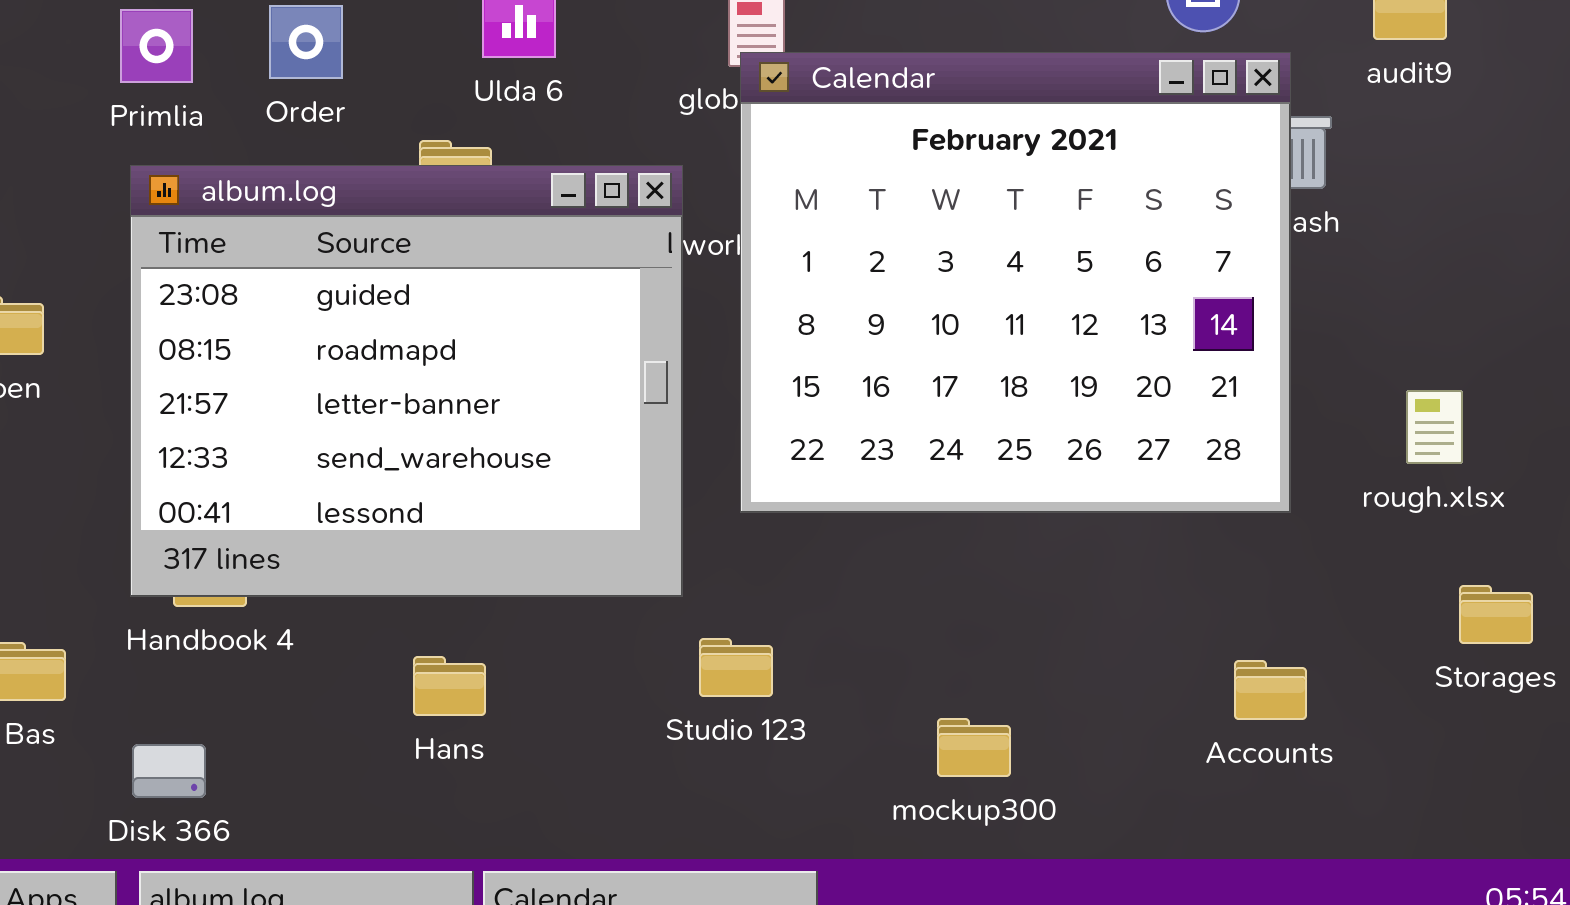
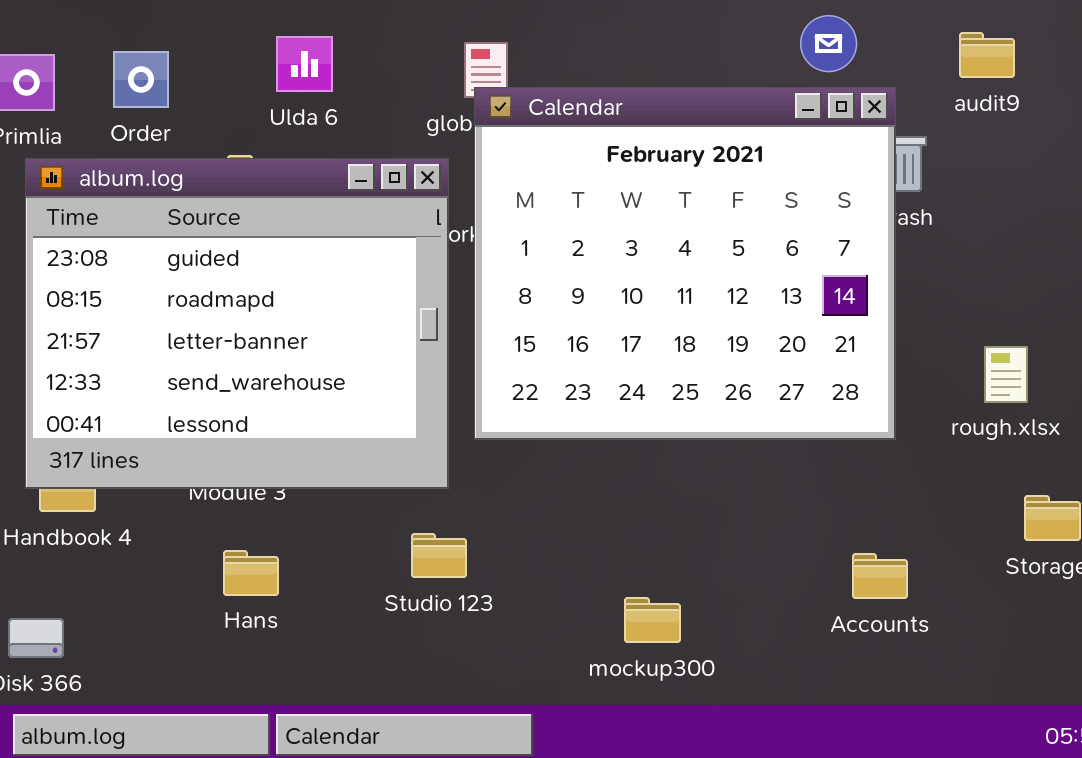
album.log: [130,165,683,597] -> [25,158,449,489], moved
Studio 123: [699,638,773,697] -> [411,533,467,578], moved

